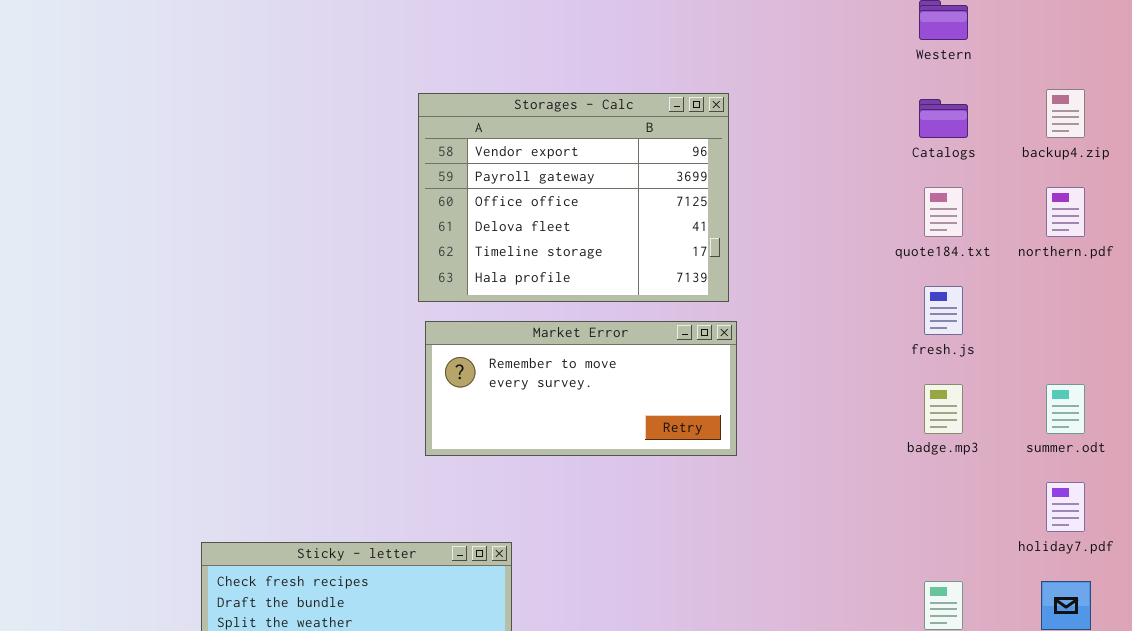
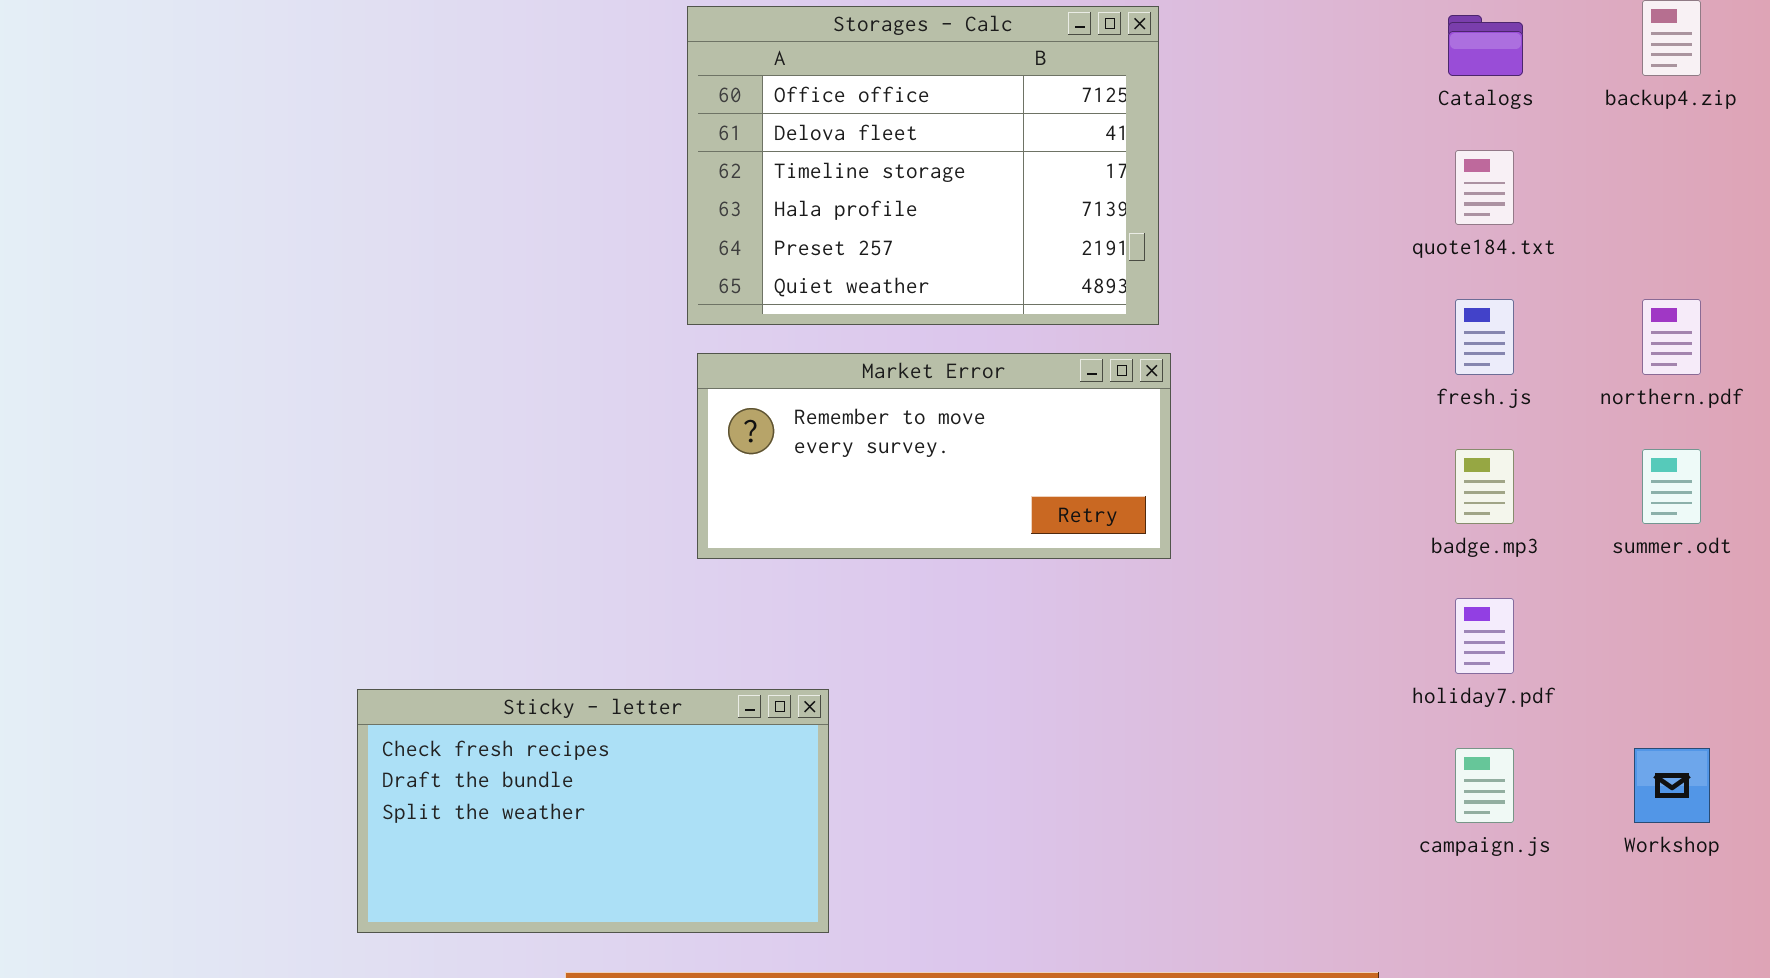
Storages - Calc: [418,93,729,302] -> [687,6,1159,325], scrolled down 2 rows
northern.pdf: [1046,187,1085,237] -> [1642,299,1701,375], moved
holiday7.pdf: [1046,482,1085,532] -> [1455,598,1514,674], moved

